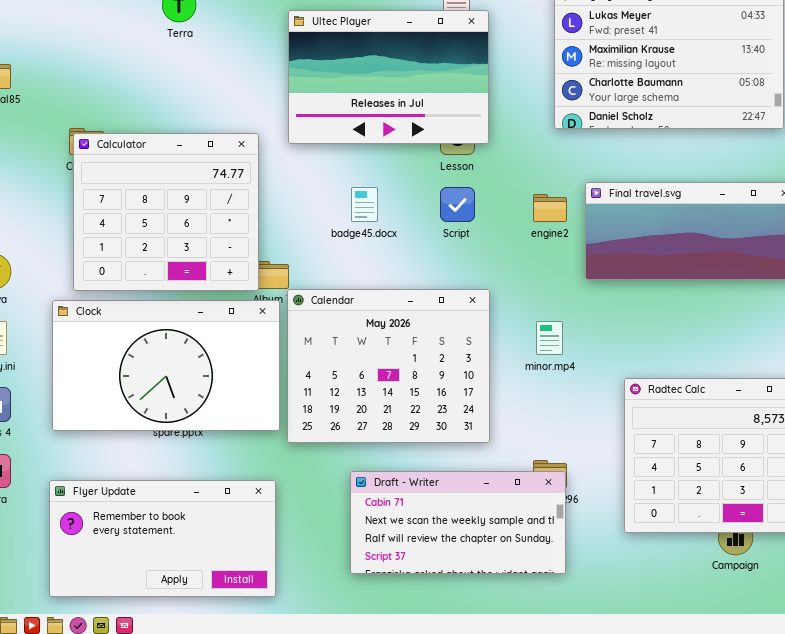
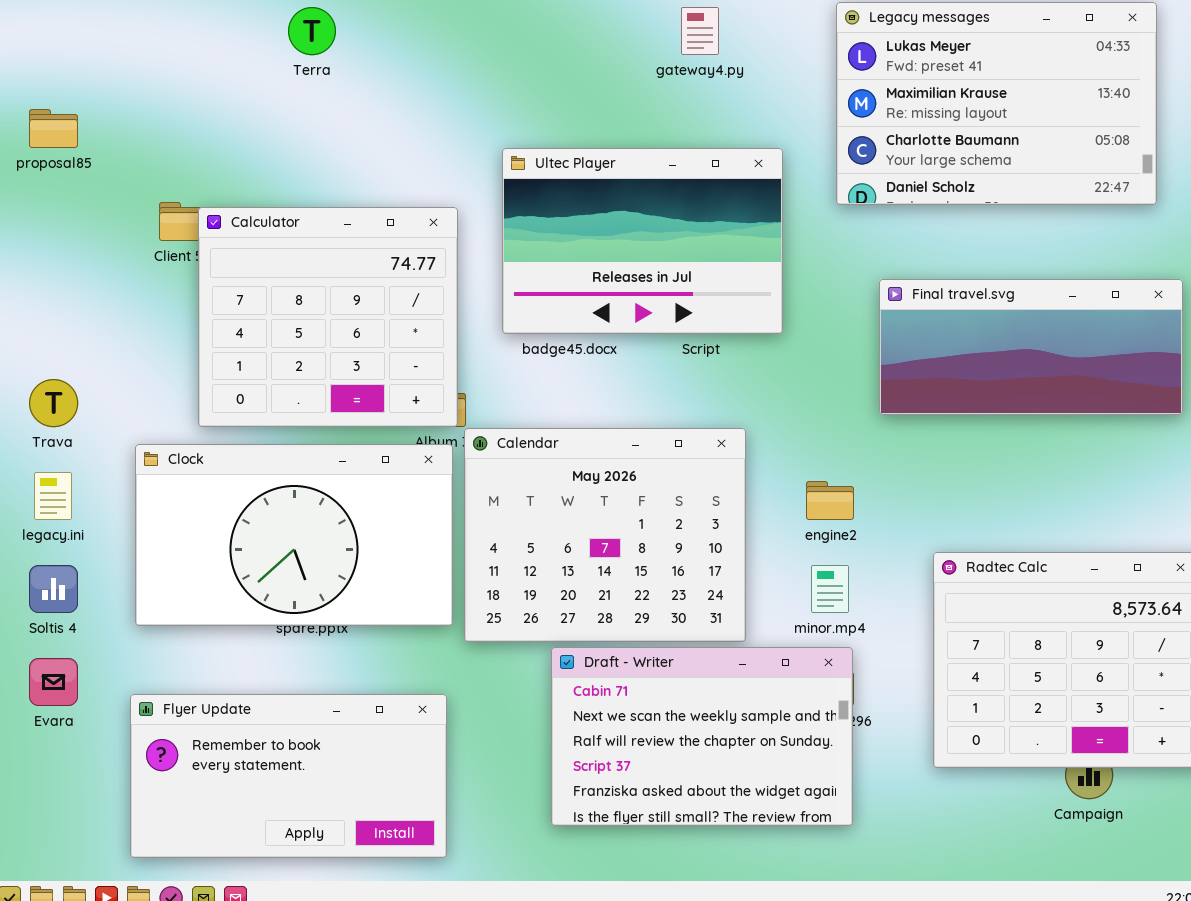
Ultec Player: [288,10,489,144] -> [502,148,783,334], moved
Calculator: [73,133,259,291] -> [198,207,458,427], moved
engine2: [533,194,567,222] -> [806,481,854,520], moved
minor.mp4: [536,321,563,355] -> [811,565,849,613], moved
Draft - Writer: [350,471,566,574] -> [551,647,853,826], resized

